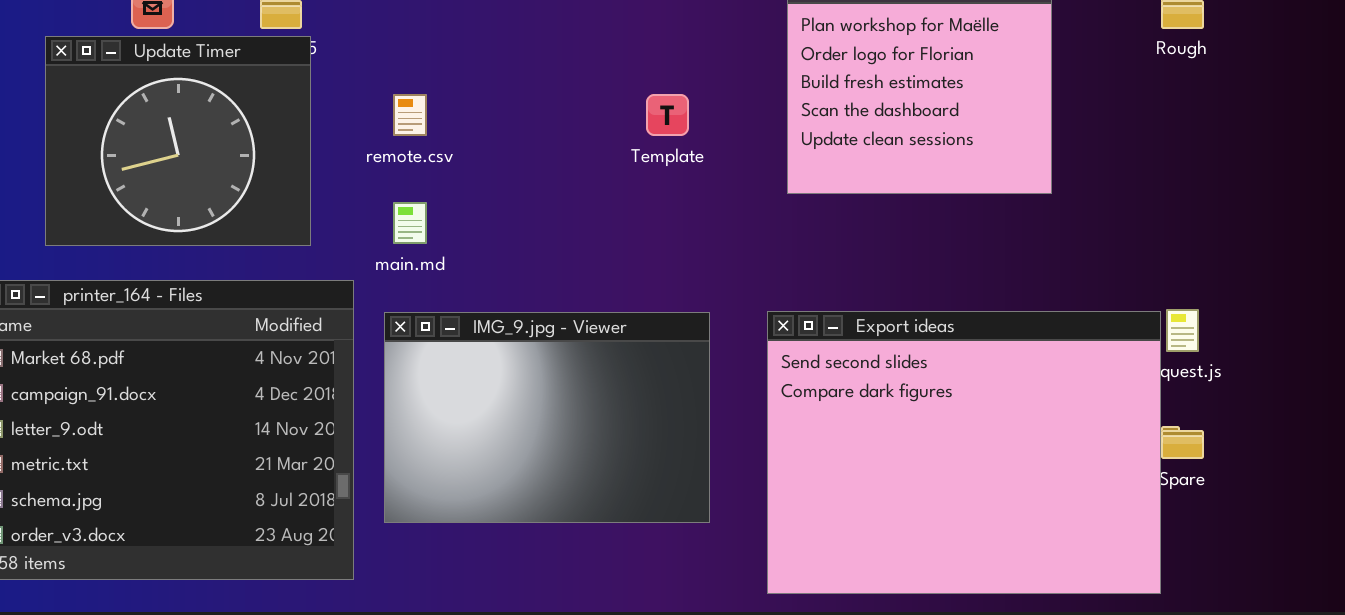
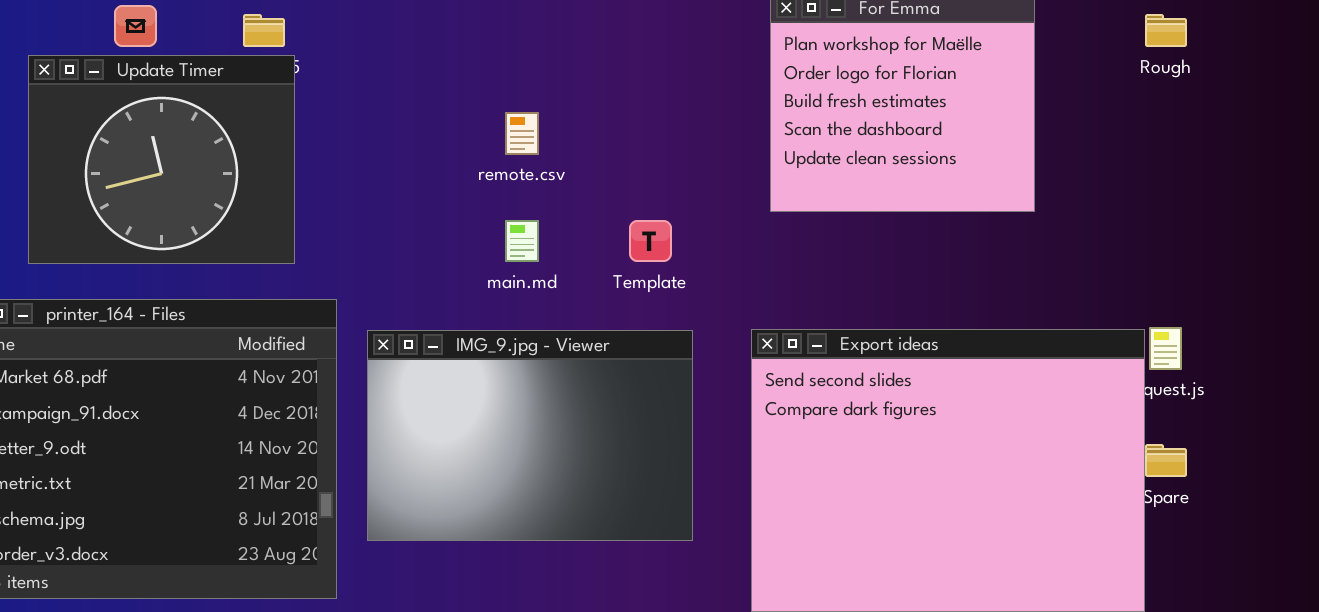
remote.csv: [393,94,427,136] -> [505,112,539,155], moved
Template: [646,94,689,136] -> [629,220,672,262], moved
main.md: [393,202,427,244] -> [505,220,539,262], moved

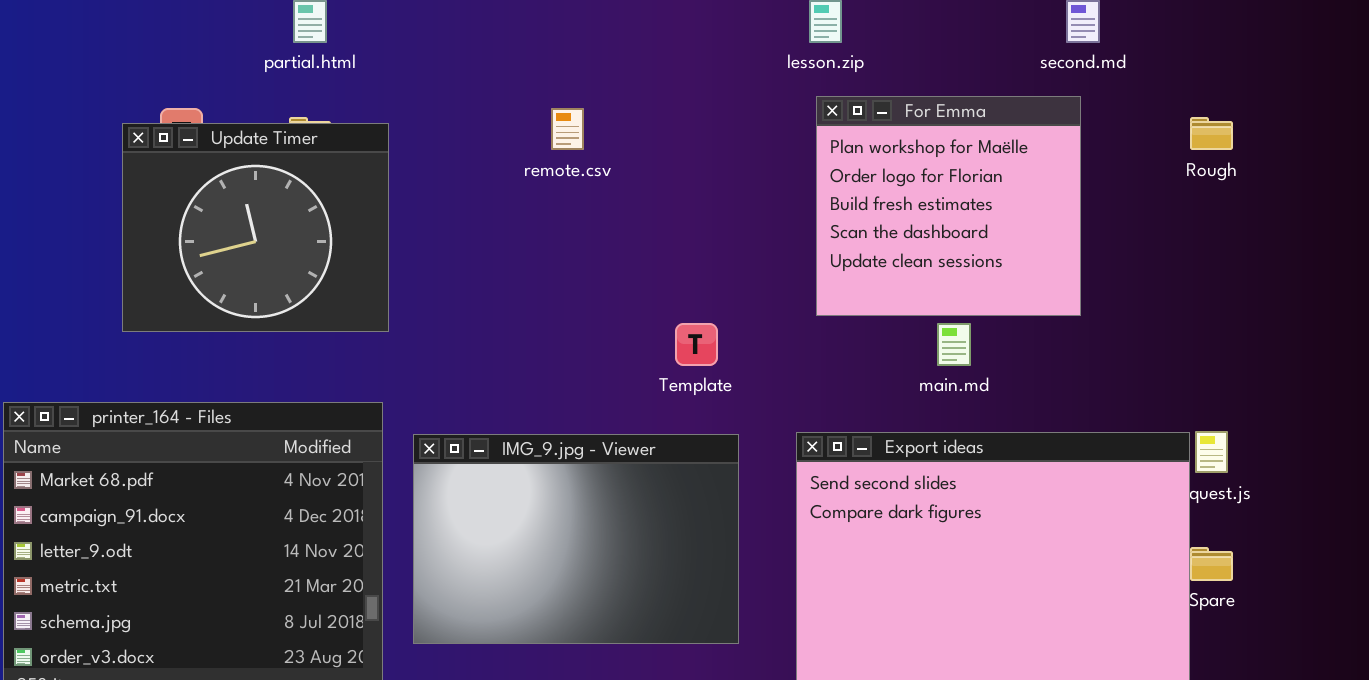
Update Timer: [28,55,295,264] -> [122,123,389,332], moved
remote.csv: [505,112,539,155] -> [551,108,584,150], moved
main.md: [505,220,539,262] -> [937,323,971,366], moved

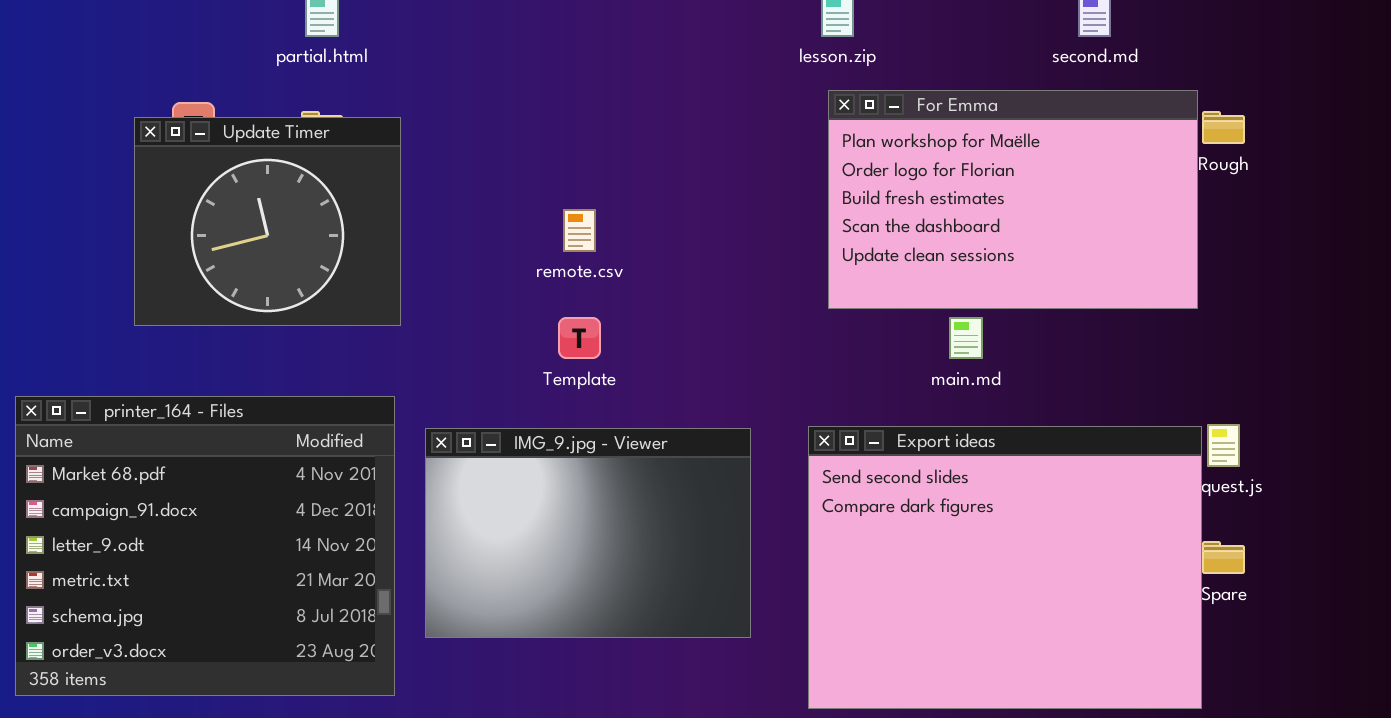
For Emma: [816,96,1081,316] -> [828,90,1198,309], resized
remote.csv: [551,108,584,150] -> [563,209,596,252], moved
Template: [675,323,718,366] -> [558,317,601,359], moved

